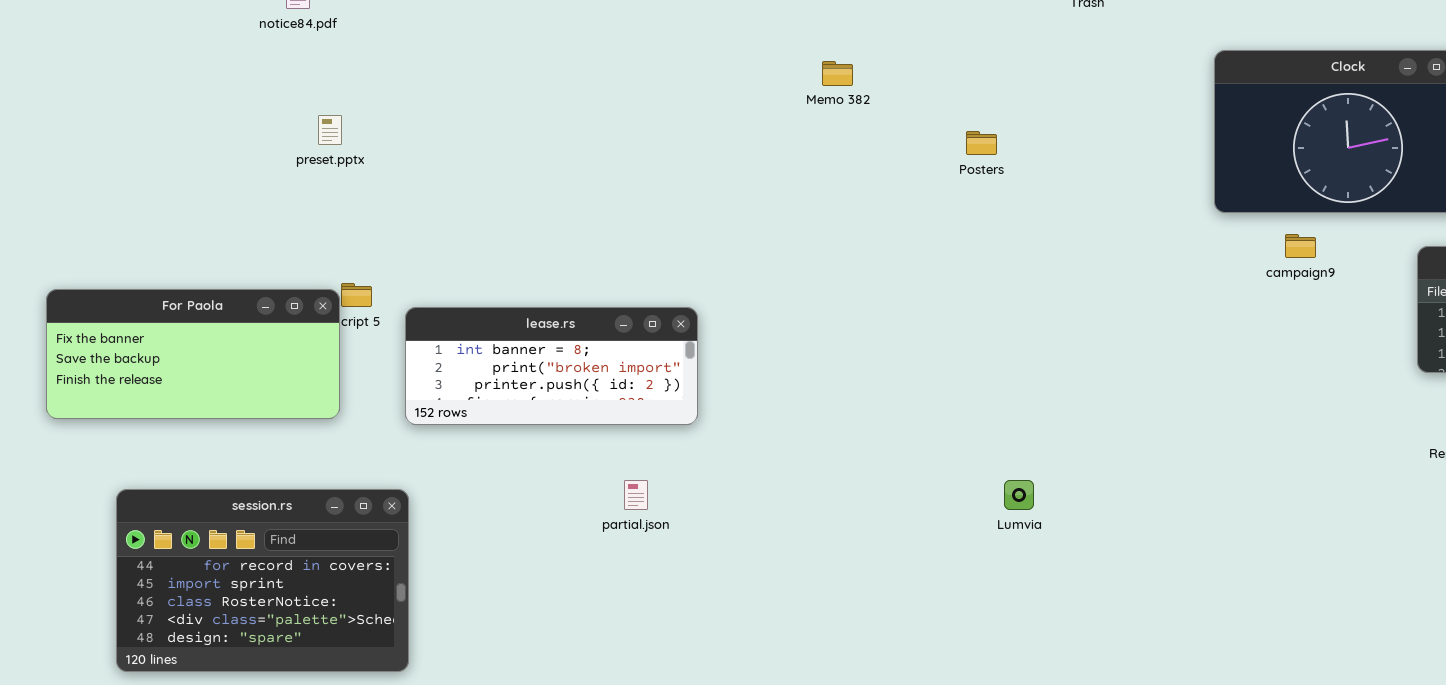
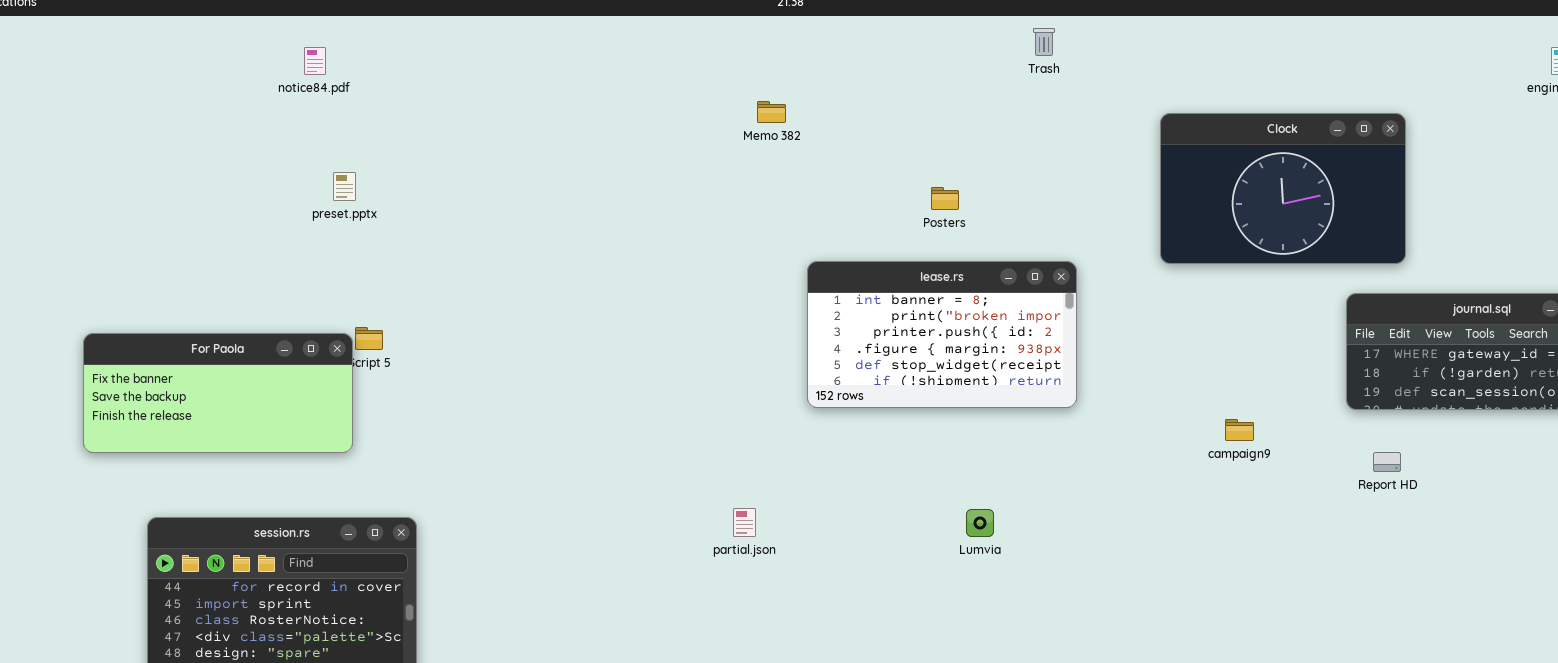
Memo 382: [822,61,853,86] -> [757,101,786,123], moved
campaign9: [1285,234,1316,258] -> [1225,419,1254,441], moved
lease.rs: [405,307,698,425] -> [807,261,1077,408], moved, resized
partial.json: [624,480,648,510] -> [733,508,756,537], moved

